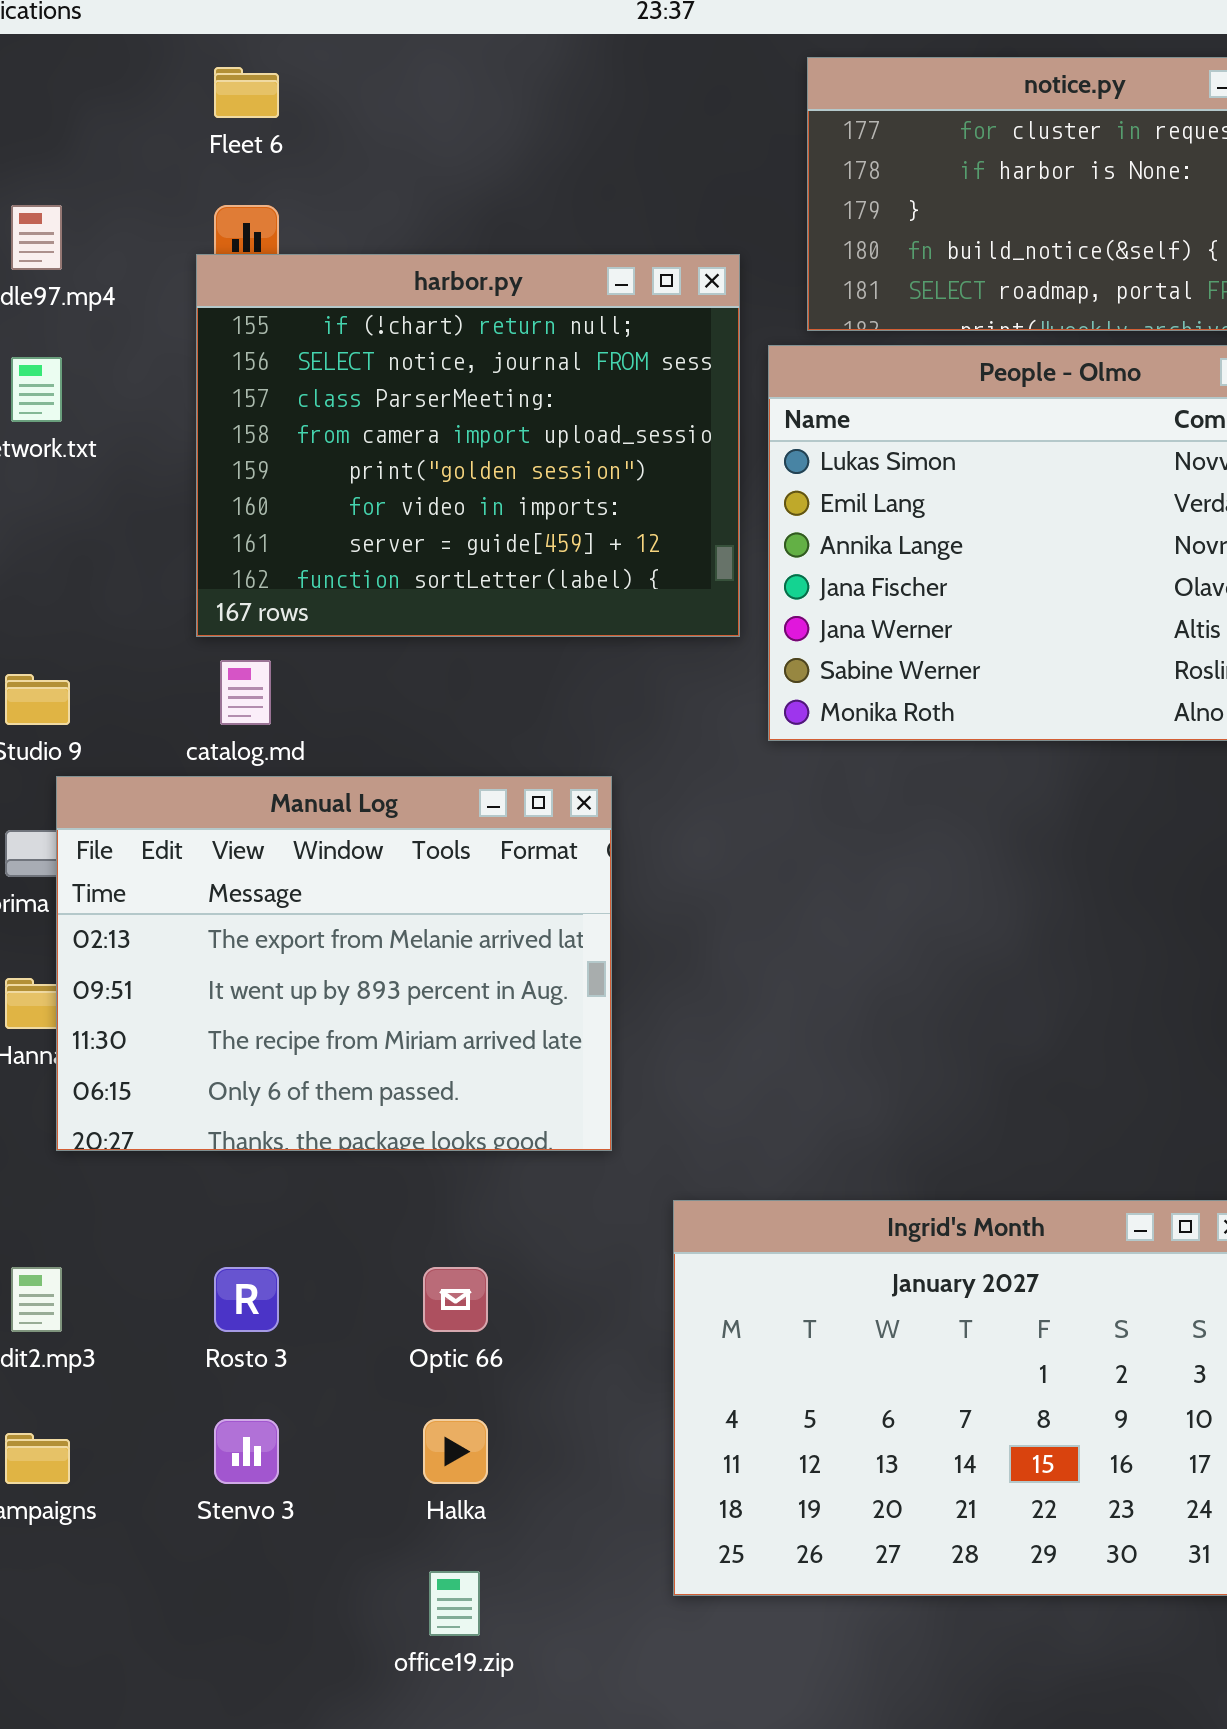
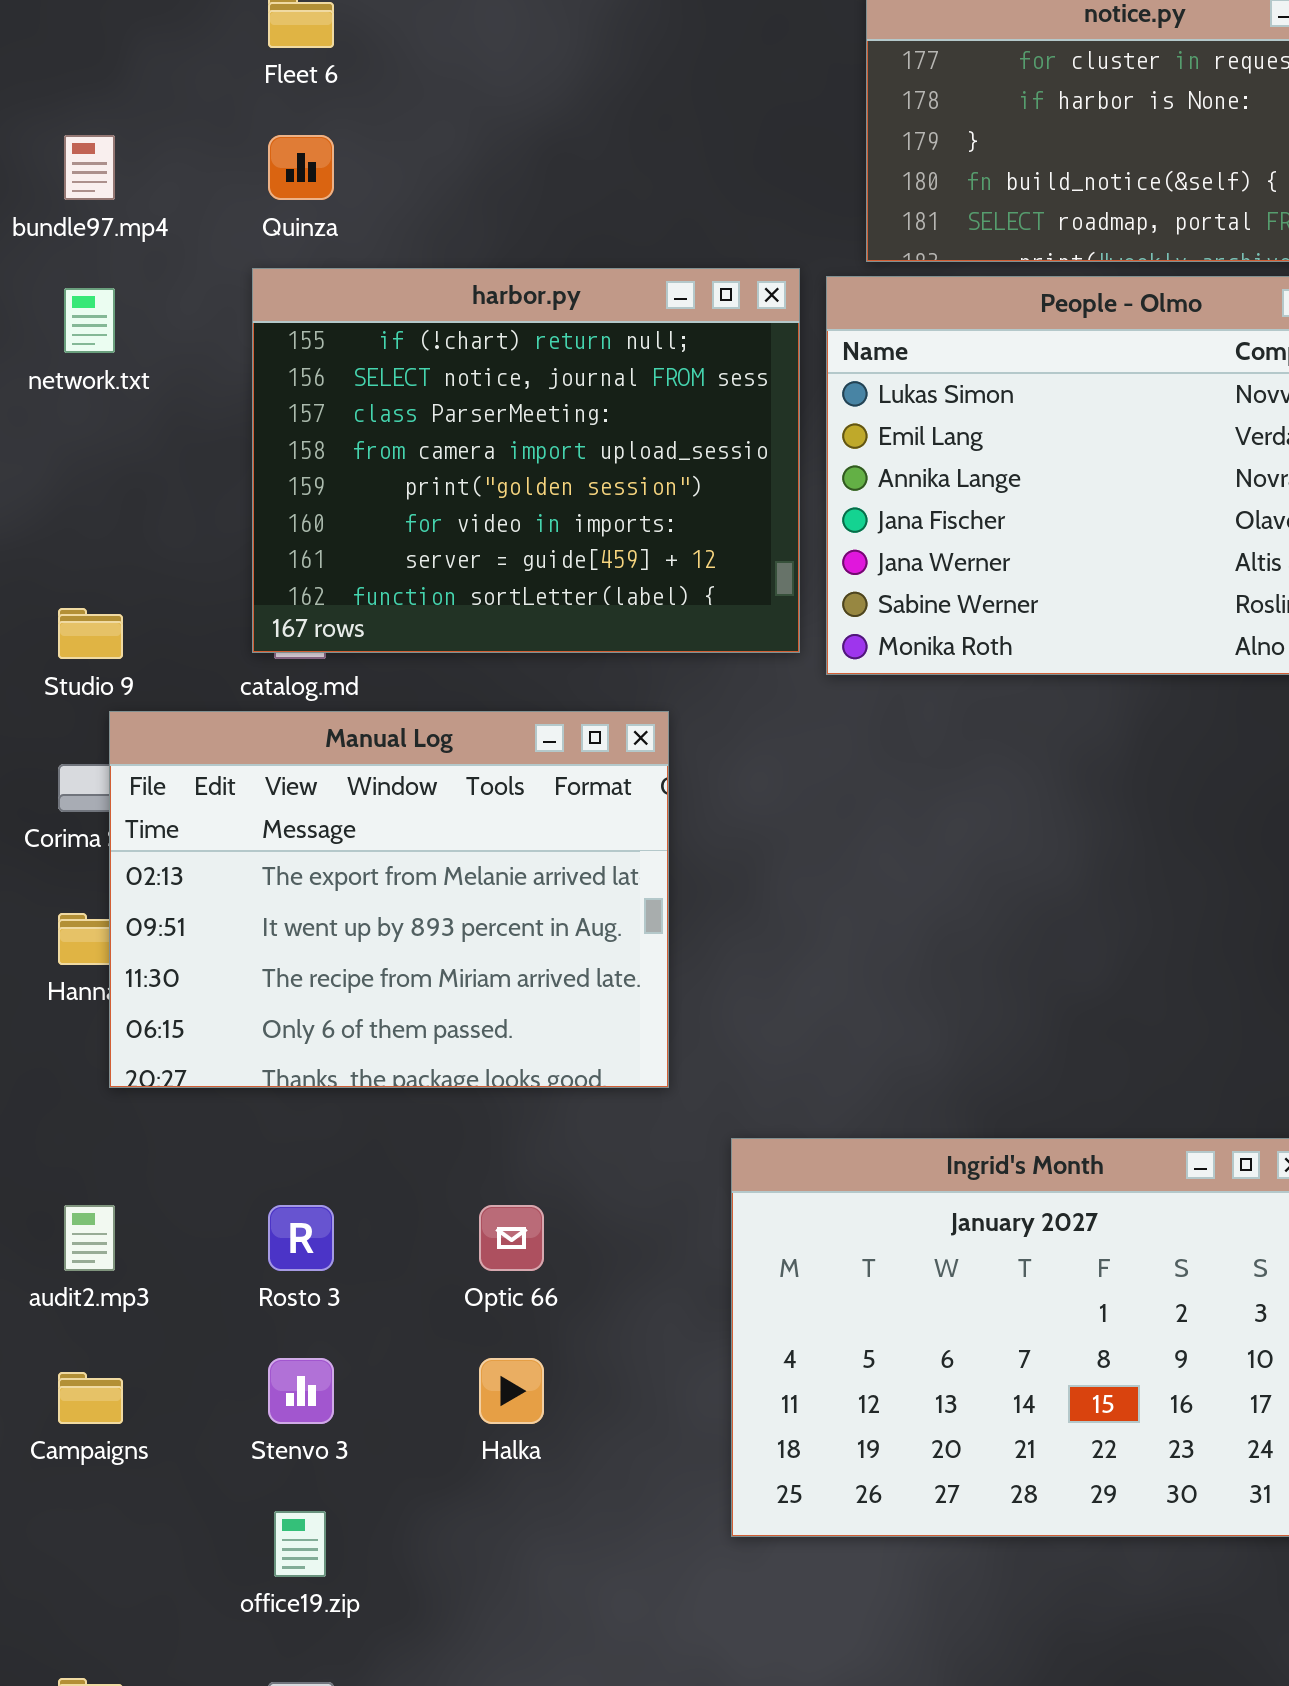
harbor.py: [196,254,740,637] -> [252,268,800,653], moved
office19.zip: [429,1571,480,1636] -> [274,1511,326,1577], moved

